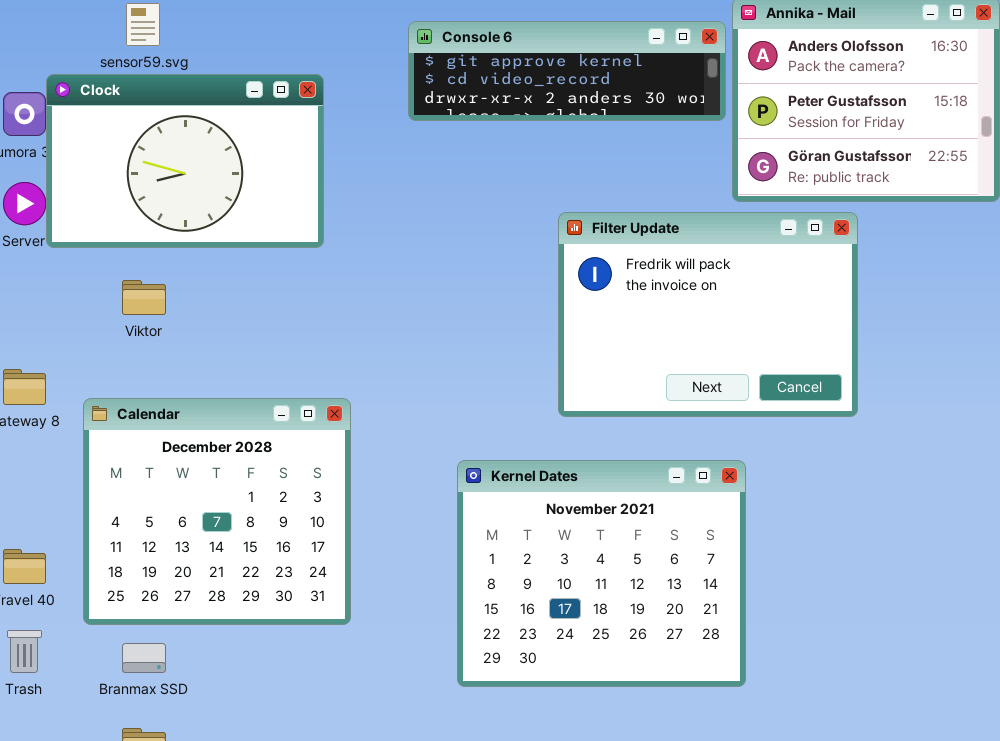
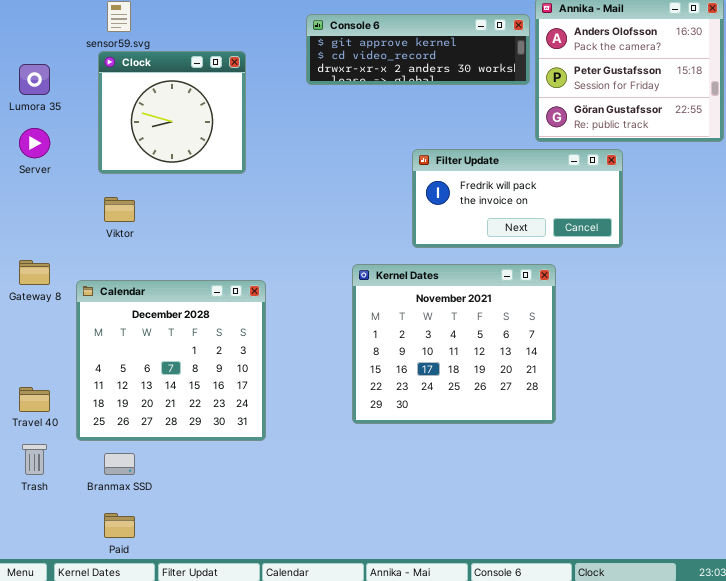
Clock: [46,74,324,248] -> [98,51,246,174], resized
Filter Update: [558,212,858,417] -> [412,149,623,248], resized
Kernel Dates: [457,460,746,687] -> [352,264,556,424], moved

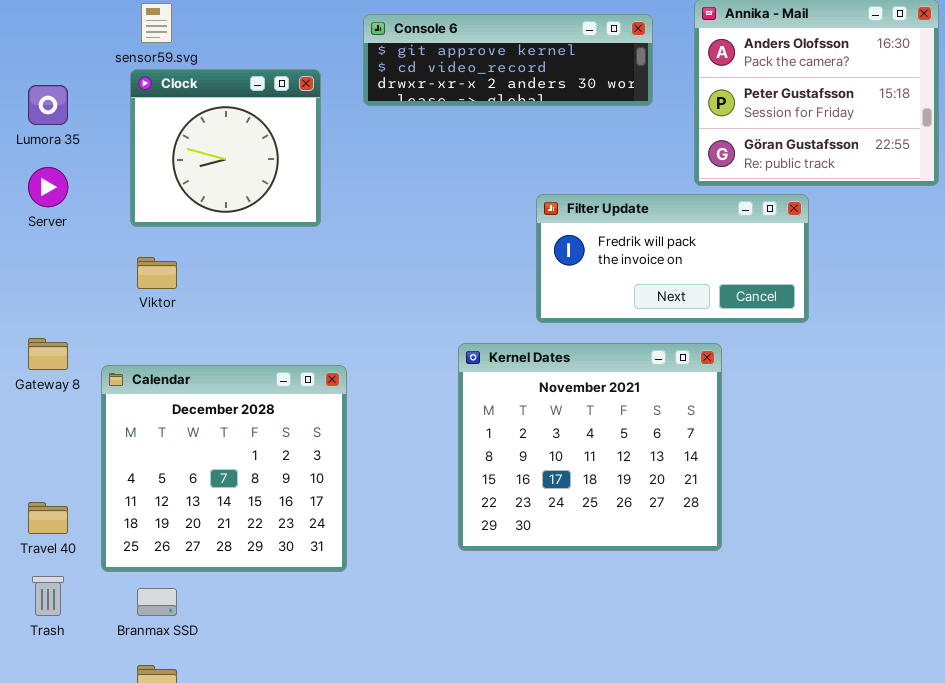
Console 6: [306,14,530,85] -> [363,14,653,106], moved

